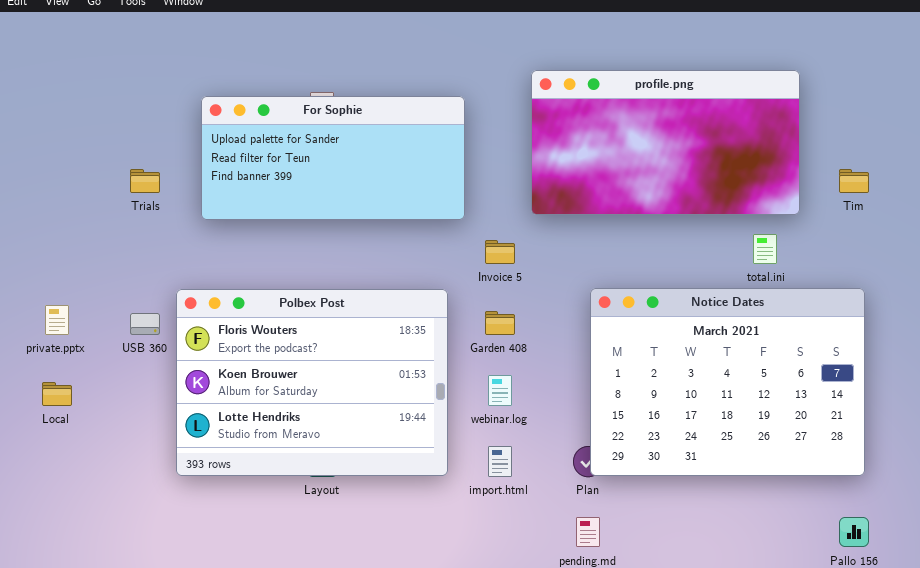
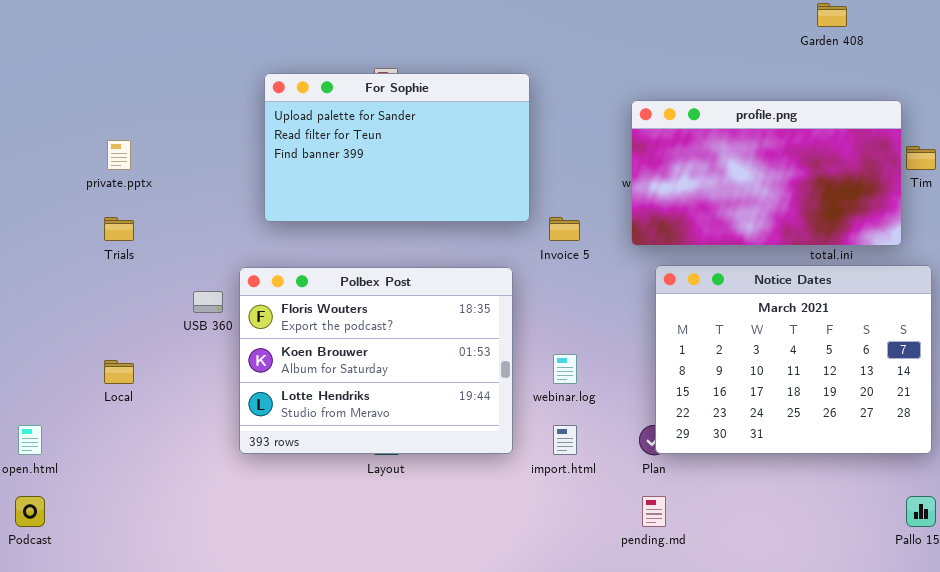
profile.png: [531,70,800,215] -> [631,100,902,246], moved
For Sophie: [201,96,465,220] -> [264,73,530,222], resized
Trials: [130,169,160,193] -> [104,217,134,241], moved
private.pptx: [45,305,69,335] -> [107,140,131,170], moved
Garden 408: [485,311,515,335] -> [817,3,847,27], moved

